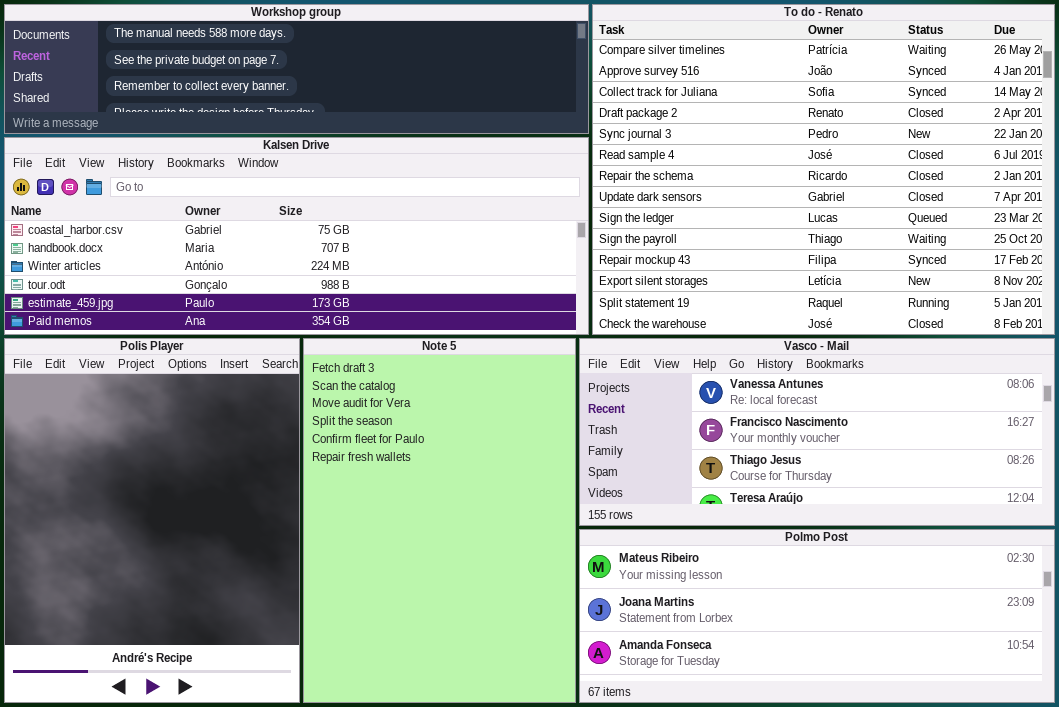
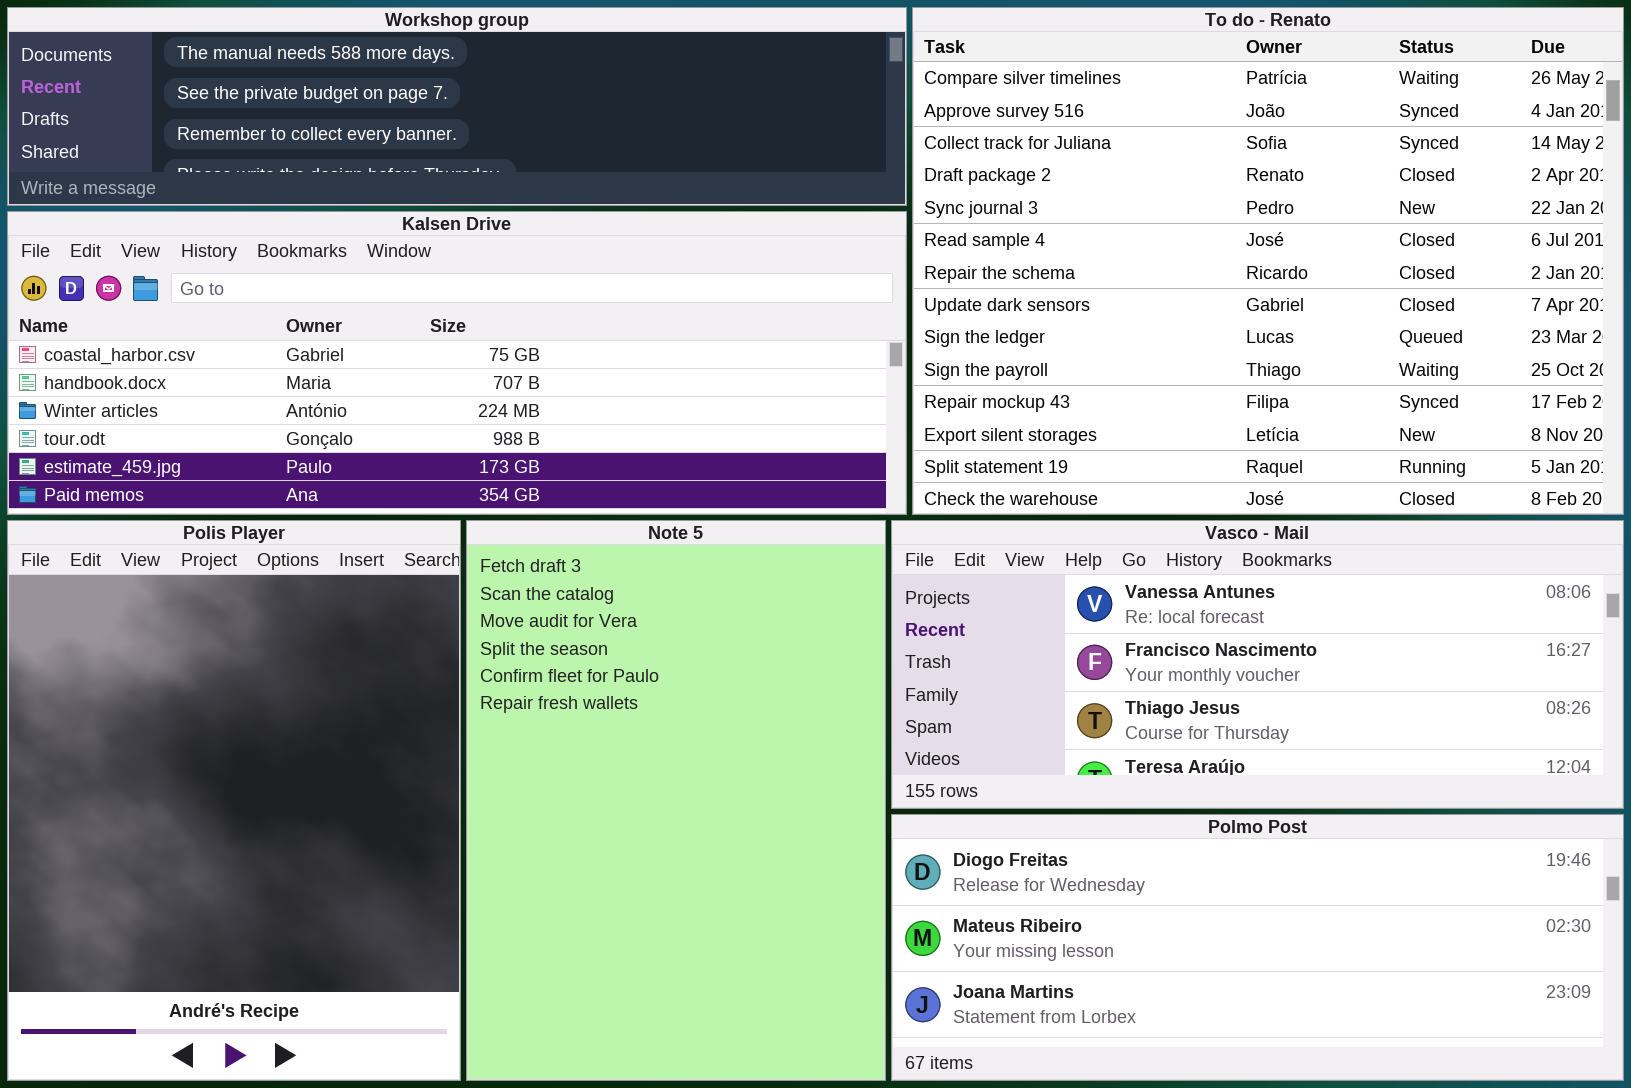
Polmo Post: [579,529,1055,703] -> [891,814,1624,1081], scrolled up 1 row

